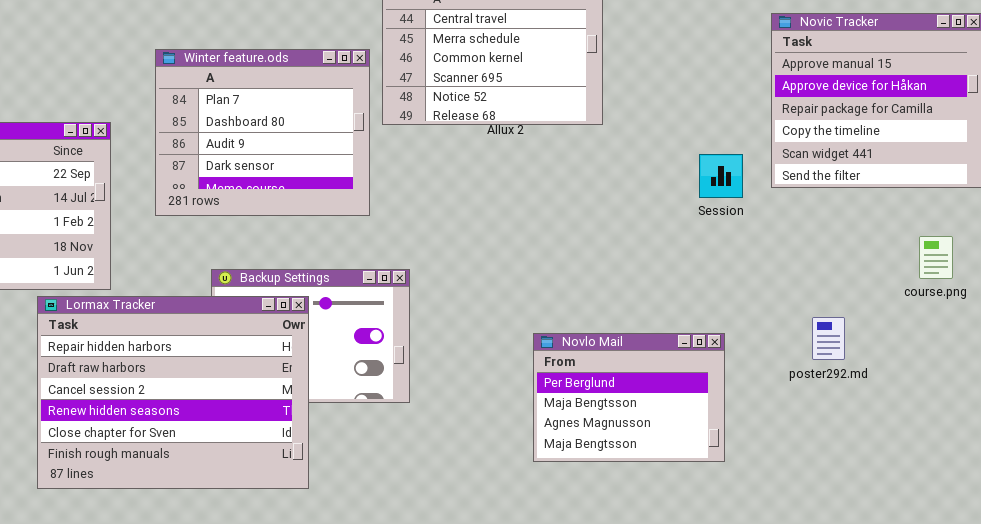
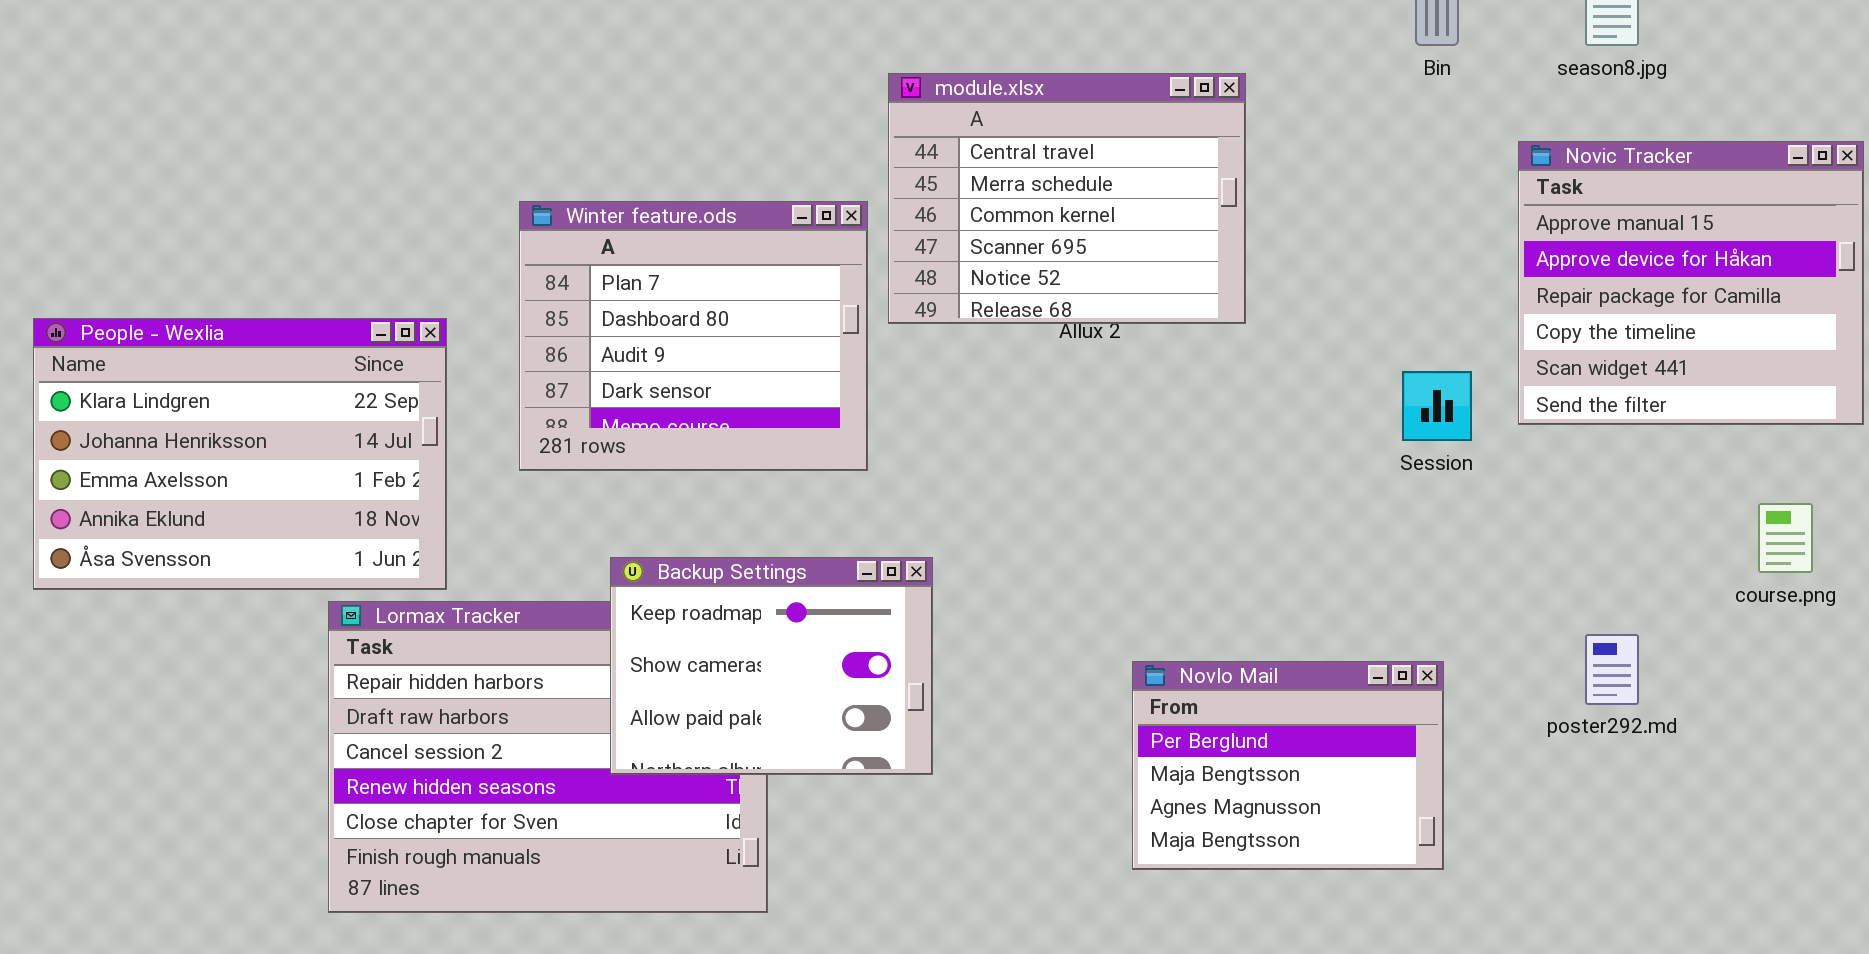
Backup Settings: [211,269,410,403] -> [610,557,933,775], raised

